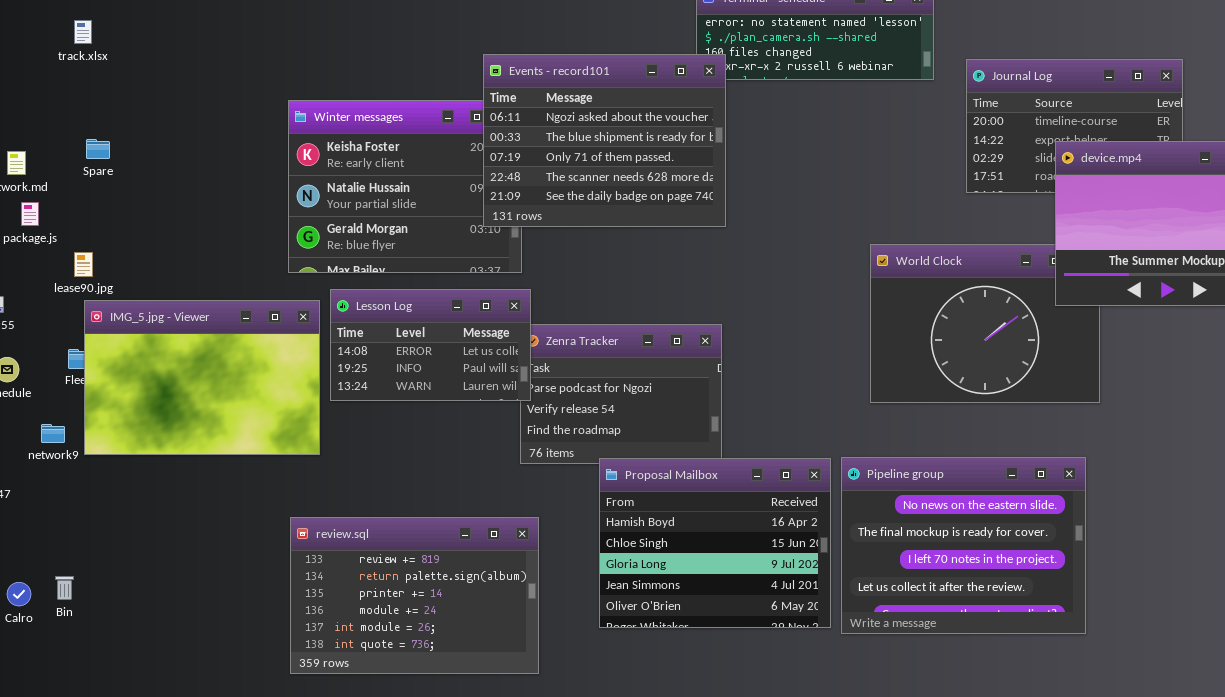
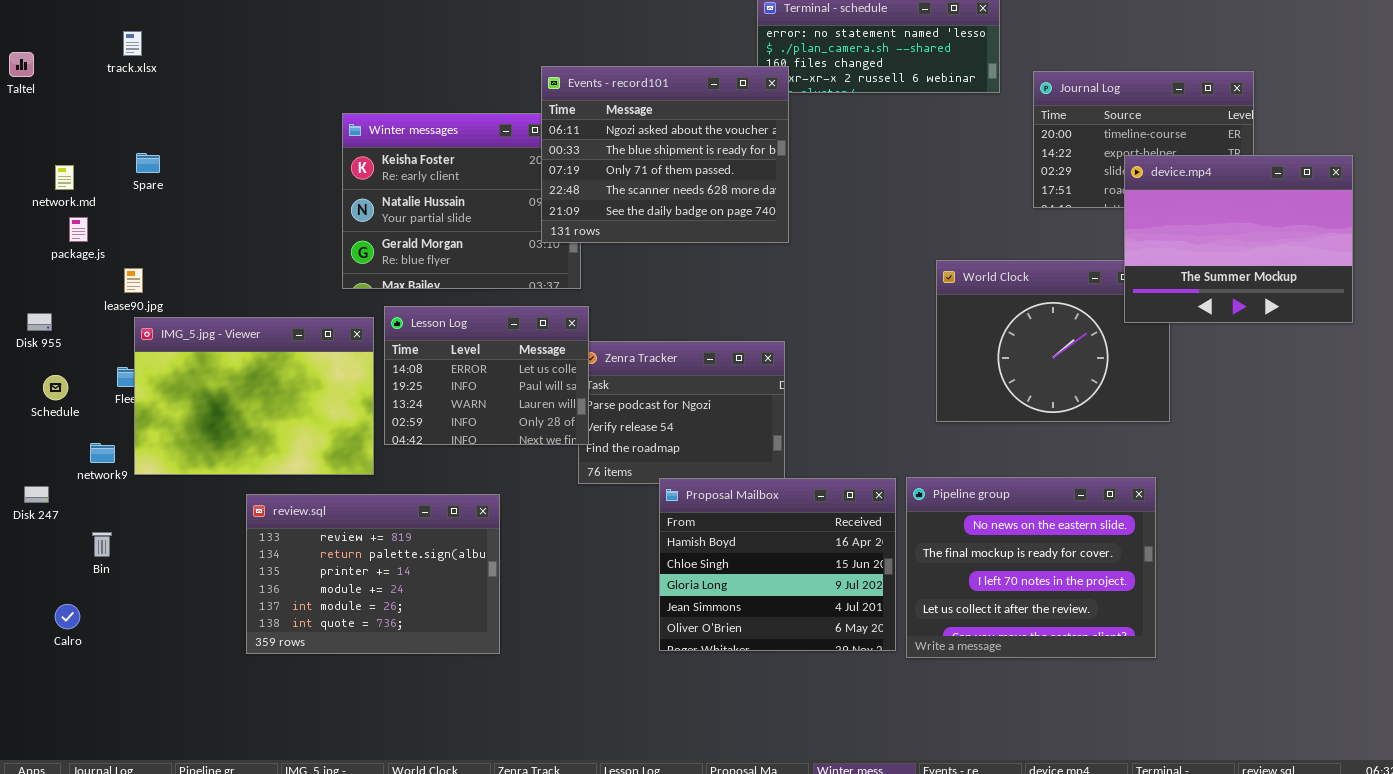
Lesson Log: [330,289,531,401] -> [384,306,589,445], resized
review.sql: [290,517,539,674] -> [246,494,500,654], moved
Bin: [55,576,74,600] -> [92,532,112,557], moved

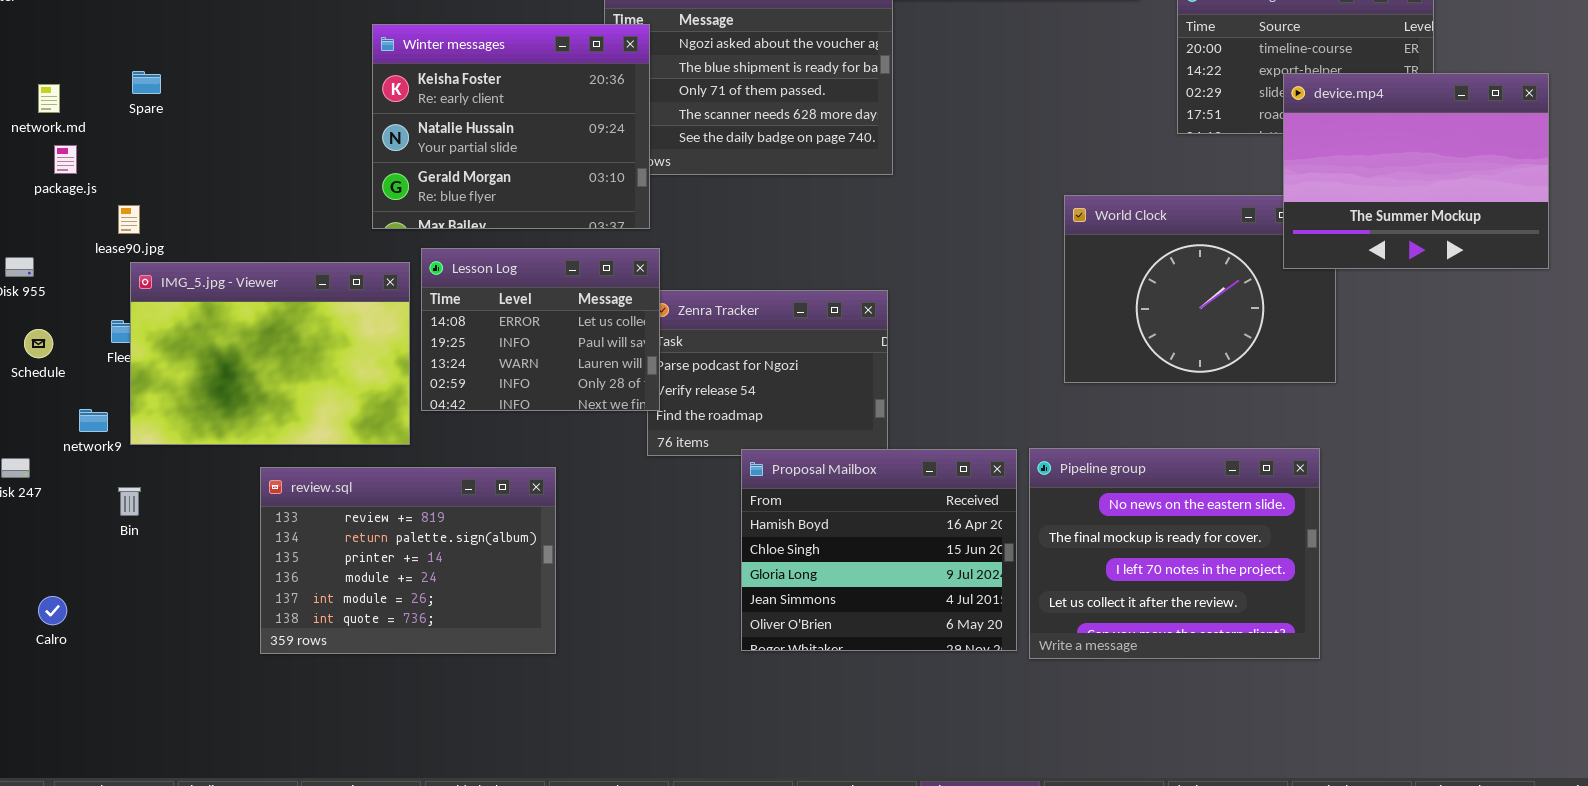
Winter messages: [342,113,581,289] -> [372,24,650,229], raised
Bin: [92,532,112,557] -> [118,487,141,516], moved

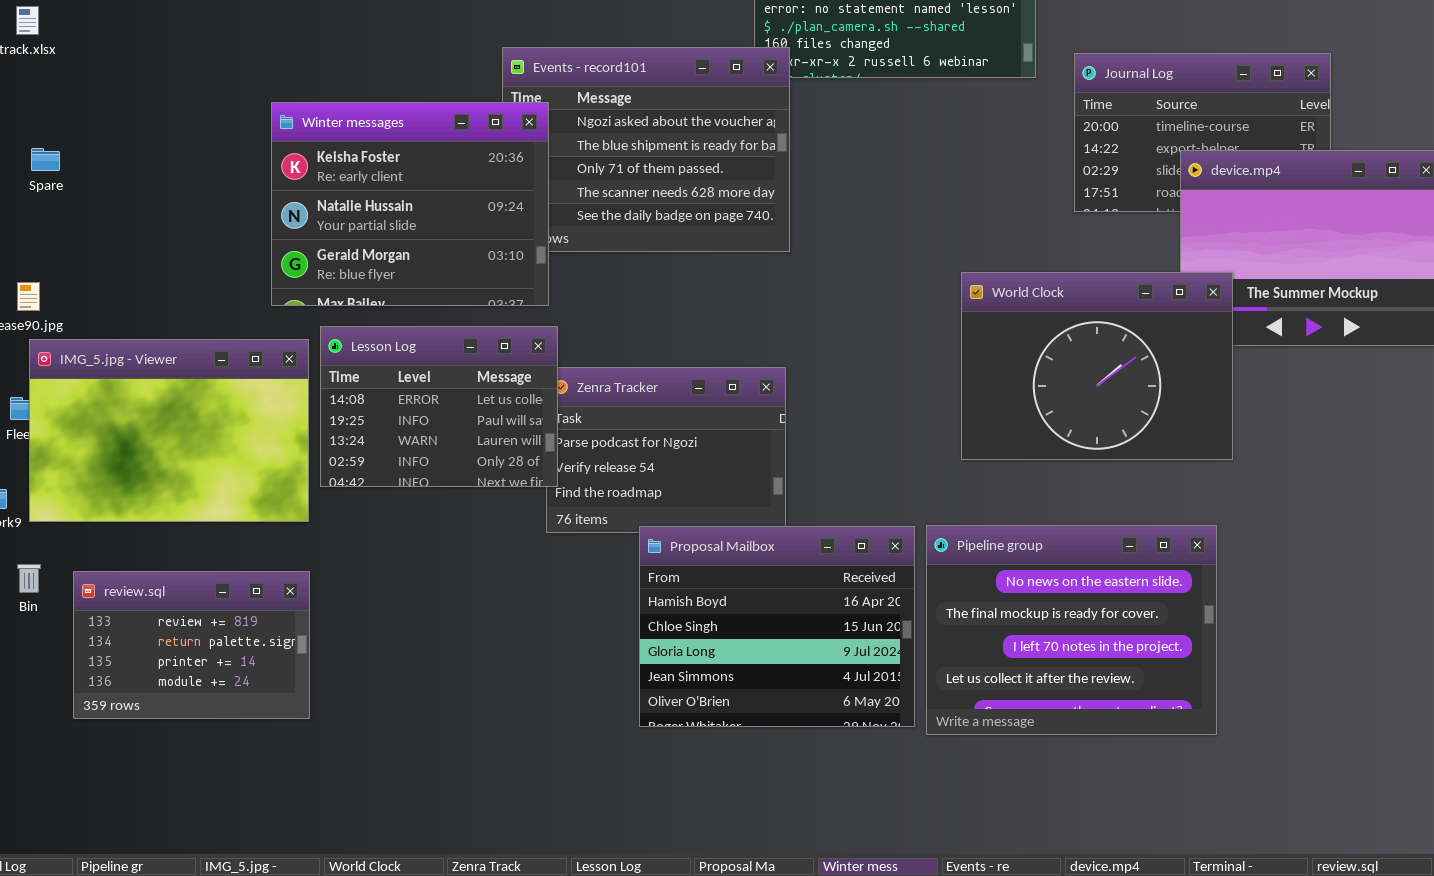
World Clock: [1064,195,1336,383] -> [961,272,1233,460], raised
review.sql: [260,467,556,654] -> [73,571,310,719], moved, resized

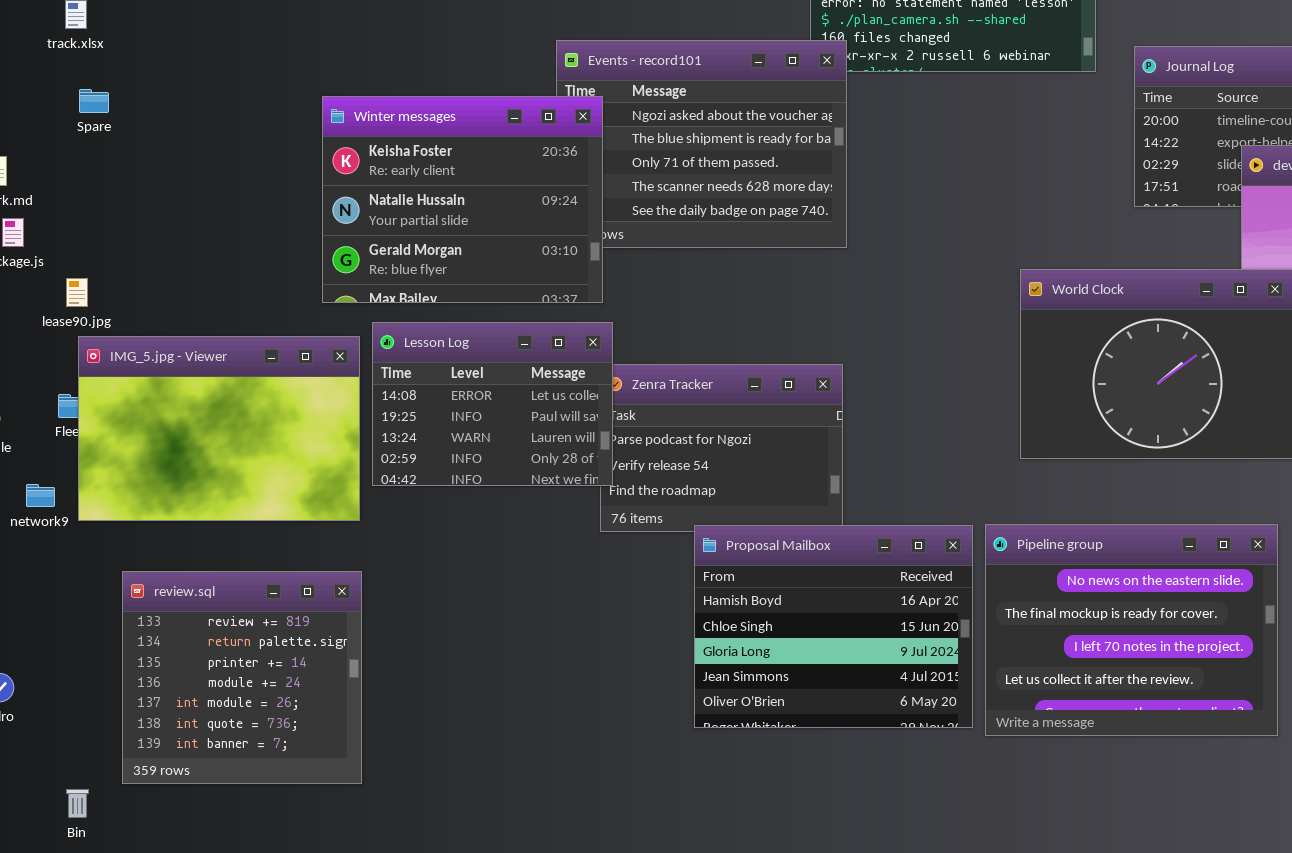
Spare: [31,148,60,171] -> [79,89,109,113], moved
Bin: [17,564,41,593] -> [66,789,89,818], moved
review.sql: [73,571,310,719] -> [122,571,362,784], resized

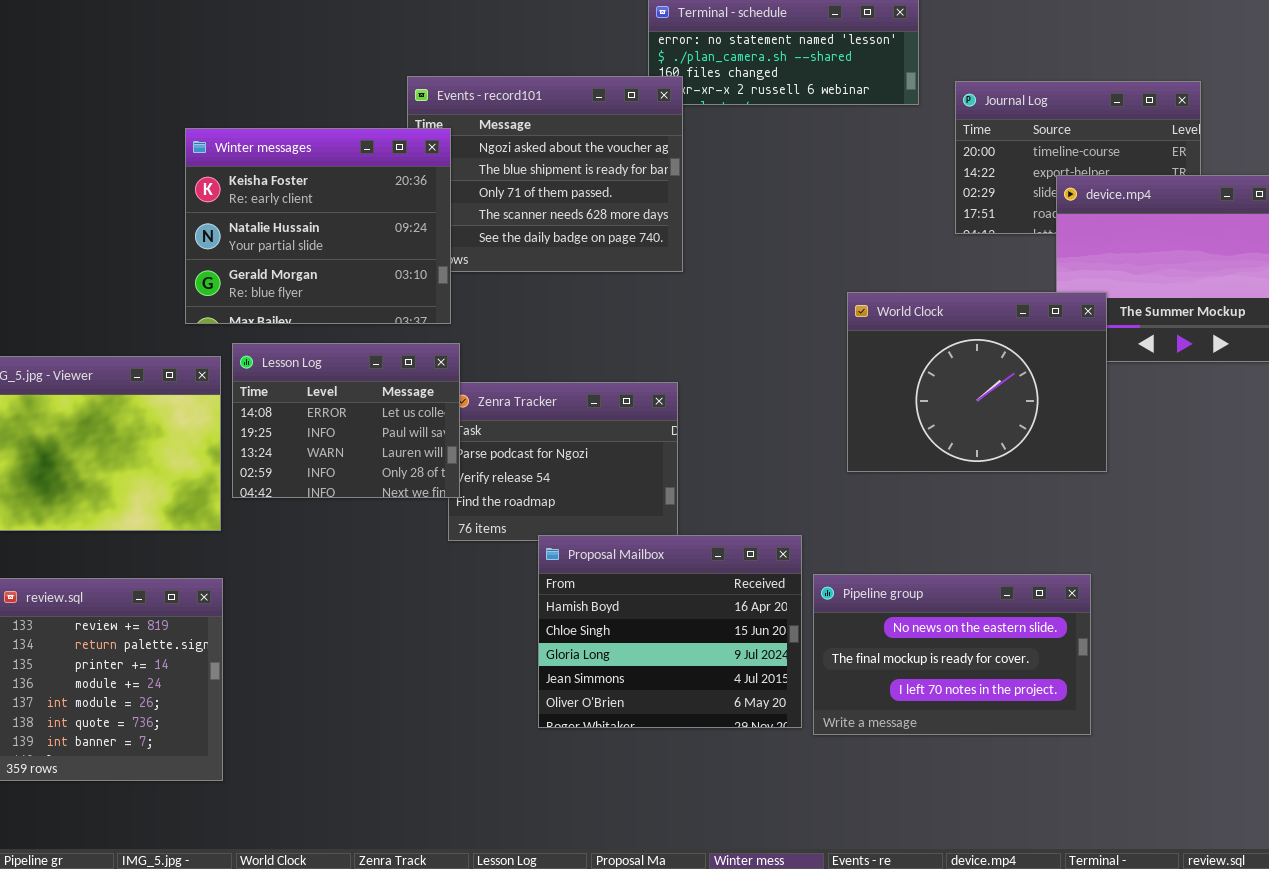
Pipeline group: [985,524,1278,736] -> [813,574,1091,735], resized

